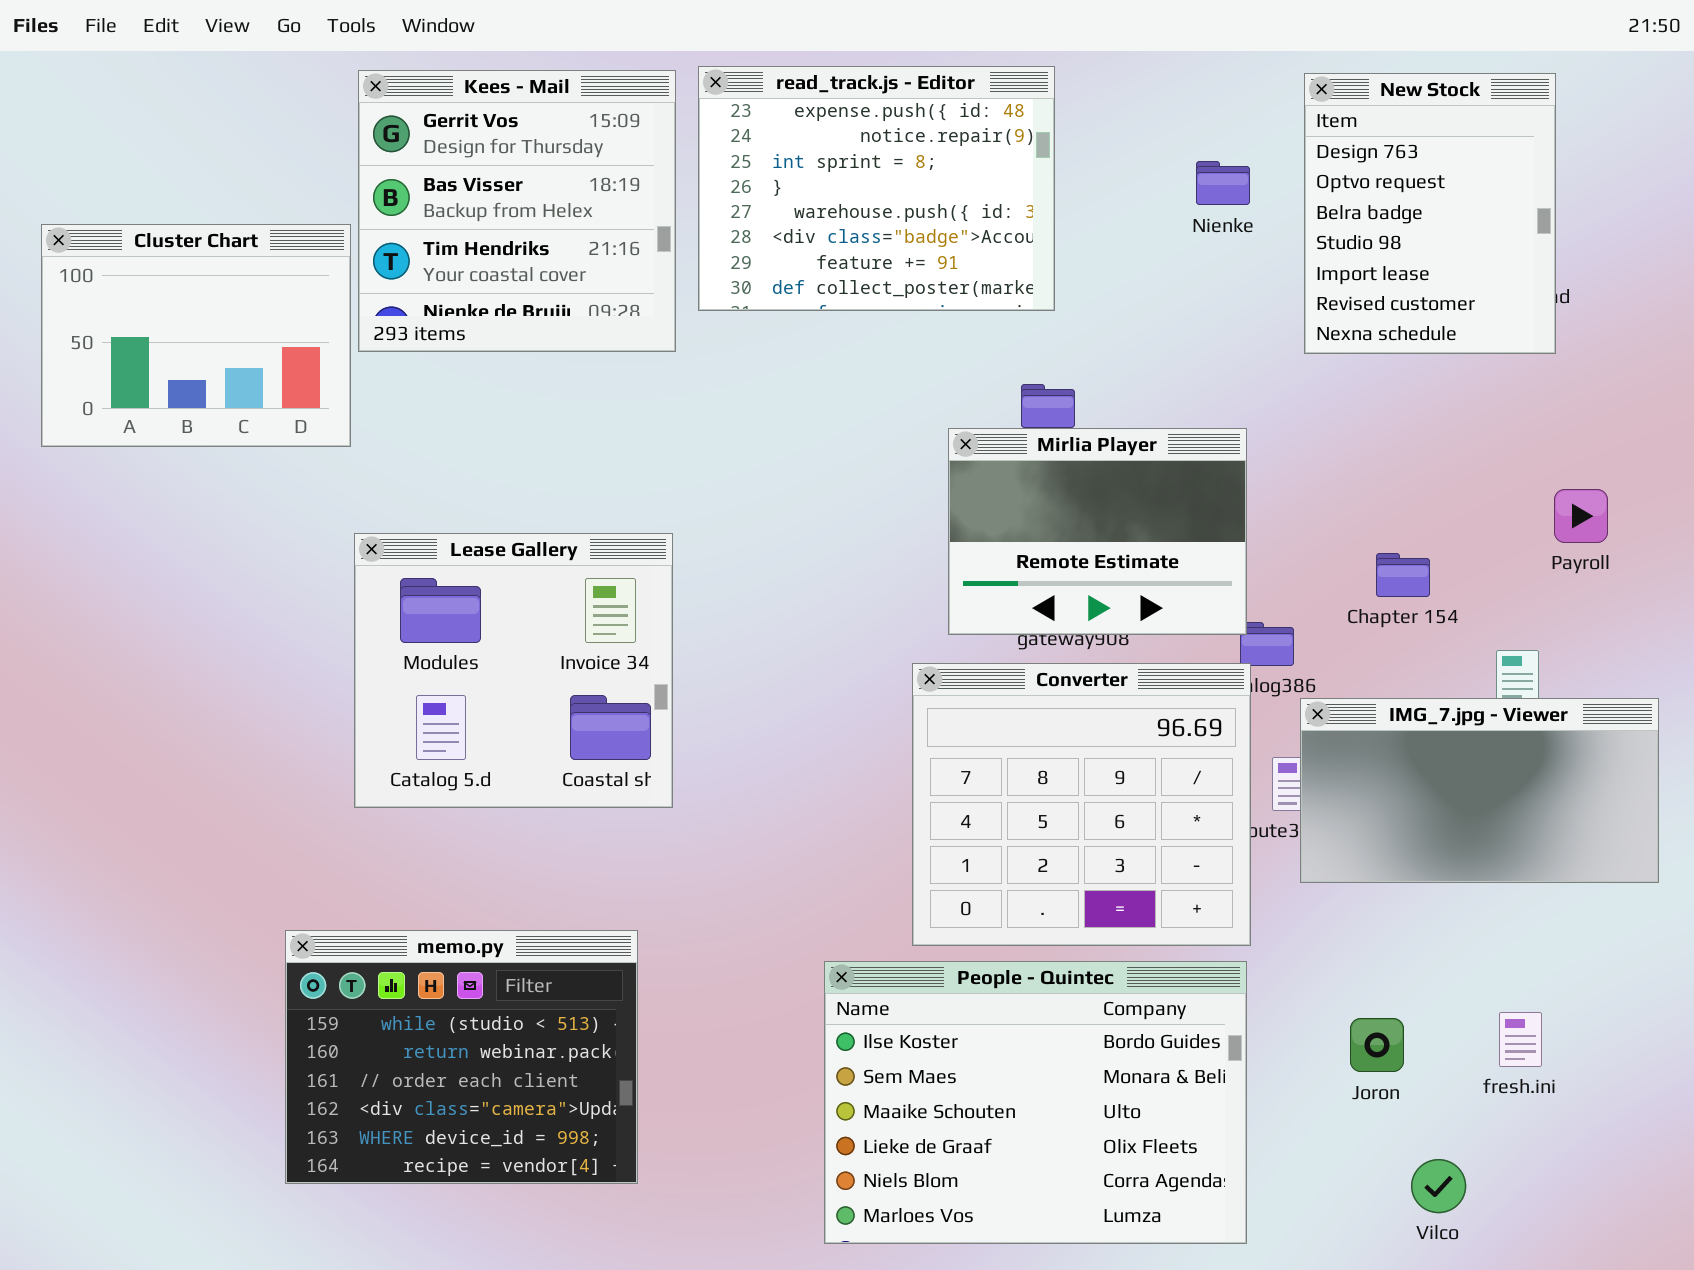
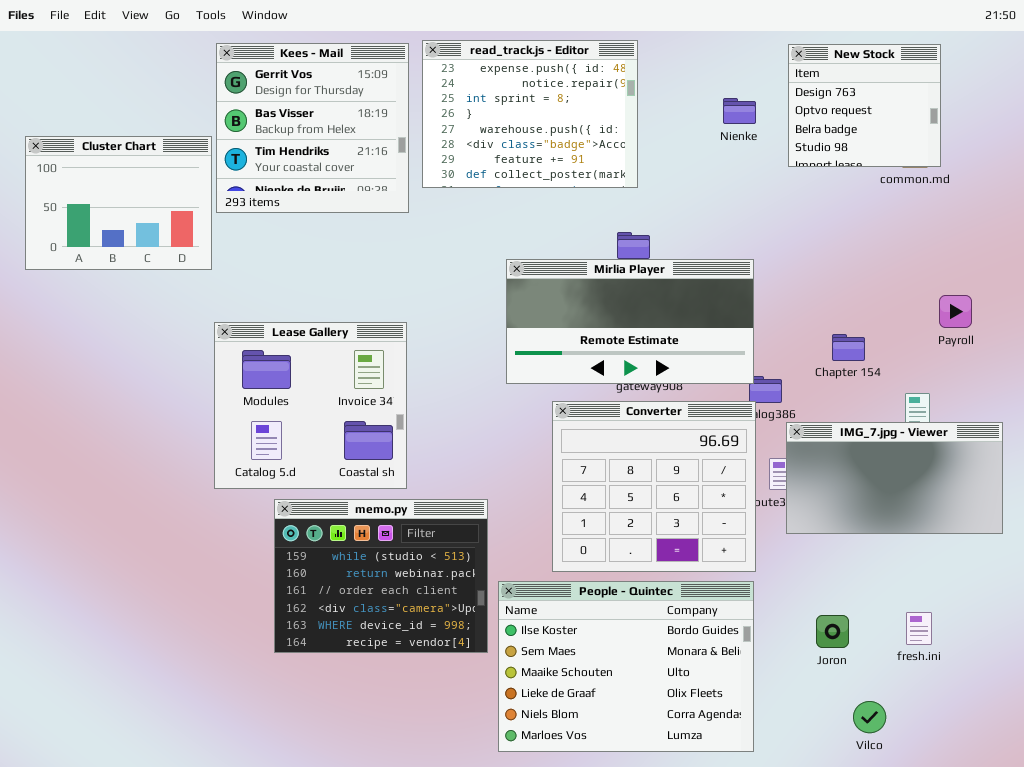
New Stock: [1304,73,1556,354] -> [788,44,941,167], resized
Mirlia Player: [948,428,1247,635] -> [506,259,754,384], resized
memo.py: [285,930,638,1184] -> [274,499,488,653], moved

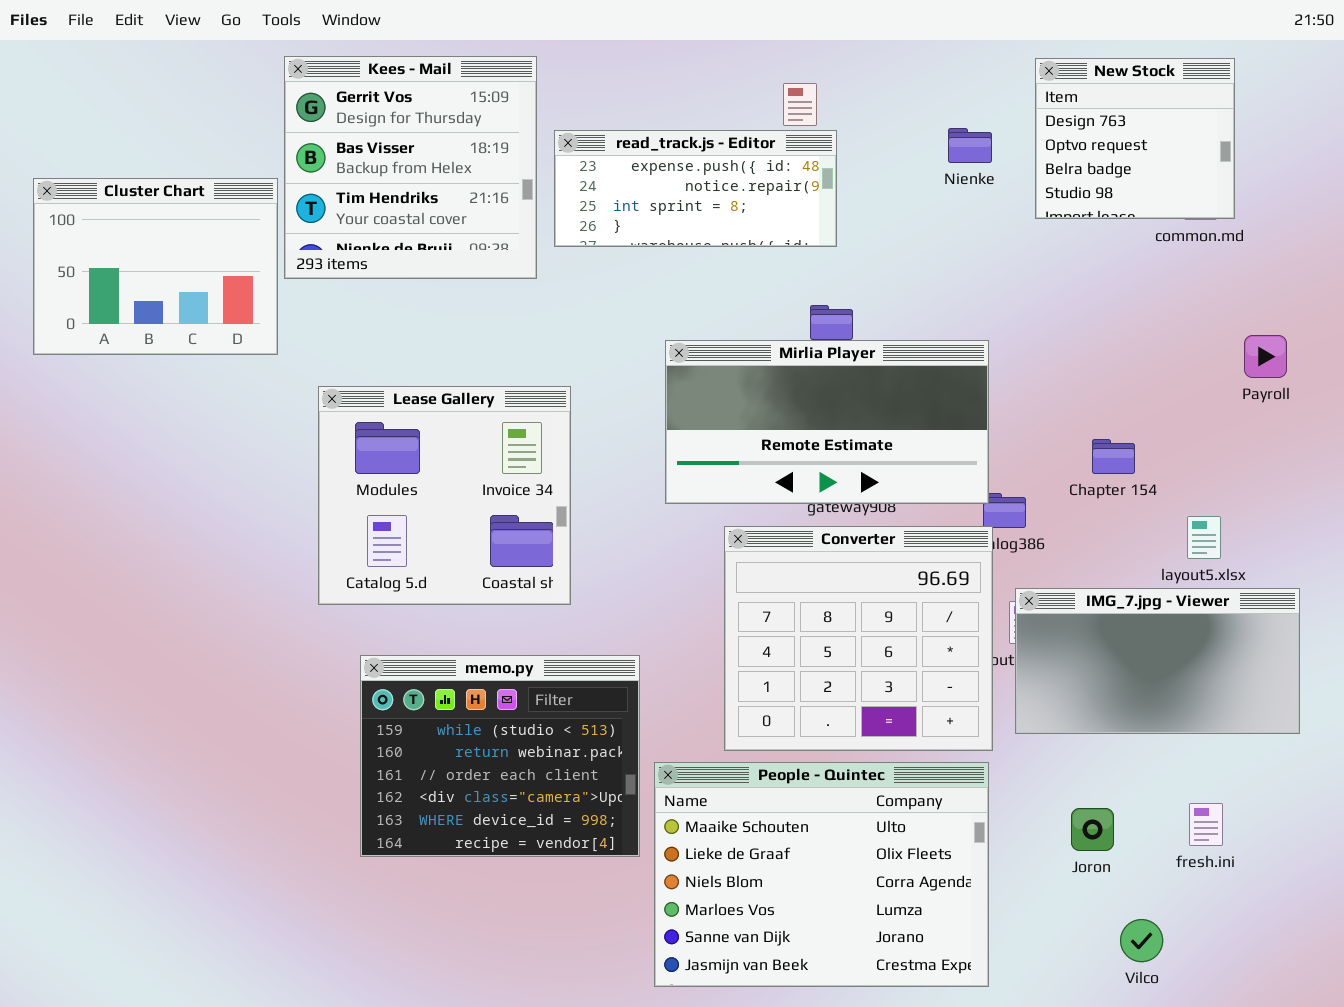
read_track.js - Editor: [422,40,638,188] -> [554,130,837,247], resized
Payroll: [939,295,972,328] -> [1244,335,1287,378], moved
Lease Gallery: [214,322,407,489] -> [318,386,571,605], moved
IMG_7.jpg - Viewer: [786,422,1003,534] -> [1015,588,1300,734], moved
People - Quintec: [498,581,754,752] -> [654,762,989,987], scrolled down 2 rows

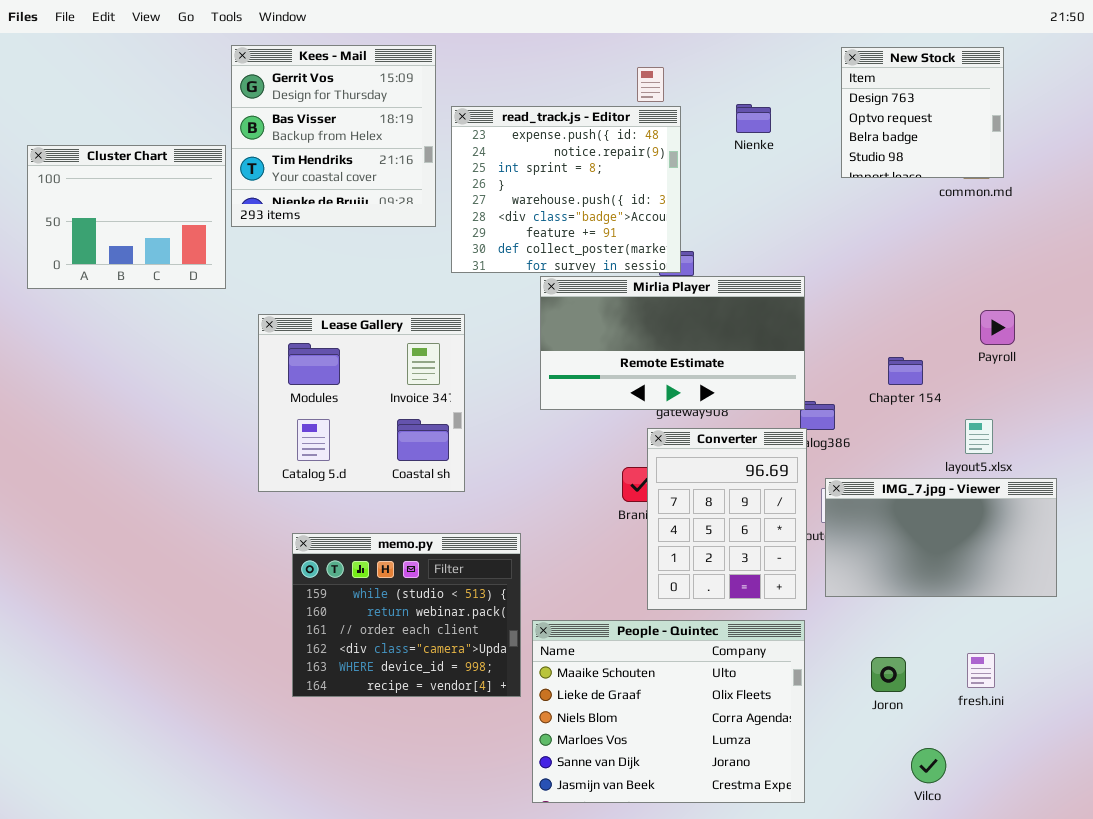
Nienke: [948,128,992,163] -> [736,104,771,133], moved
read_track.js - Editor: [554,130,837,247] -> [451,106,681,273], resized
Payroll: [1244,335,1287,378] -> [980,310,1015,345], moved
Converter: [724,526,993,751] -> [647,428,807,610], resized

